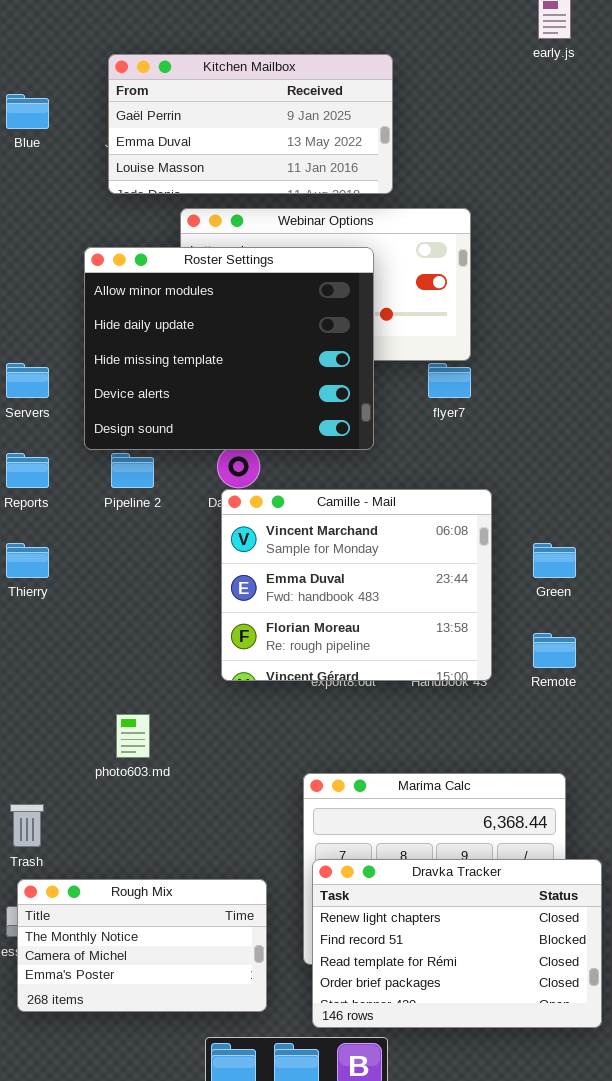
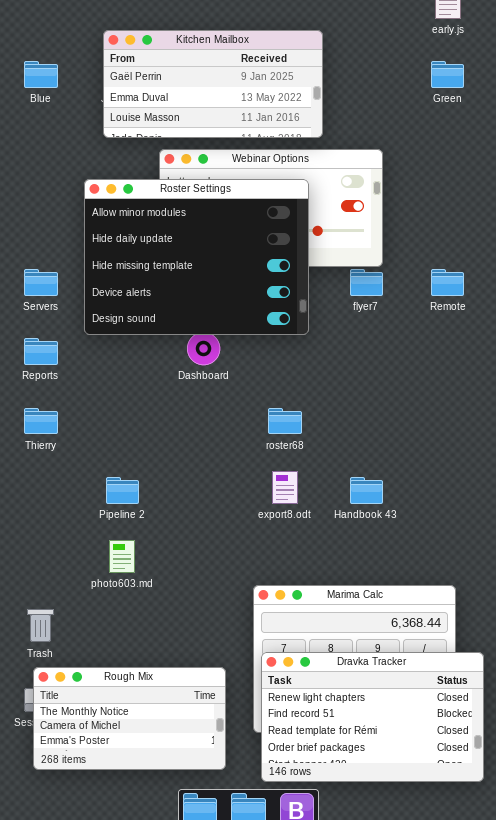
Pipeline 2: [111,453,154,488] -> [106,477,139,504], moved
Camille - Mail: [221,489,492,681] -> none, closed
Green: [533,543,576,578] -> [431,61,464,88], moved
Remote: [533,633,576,668] -> [431,269,464,296], moved

